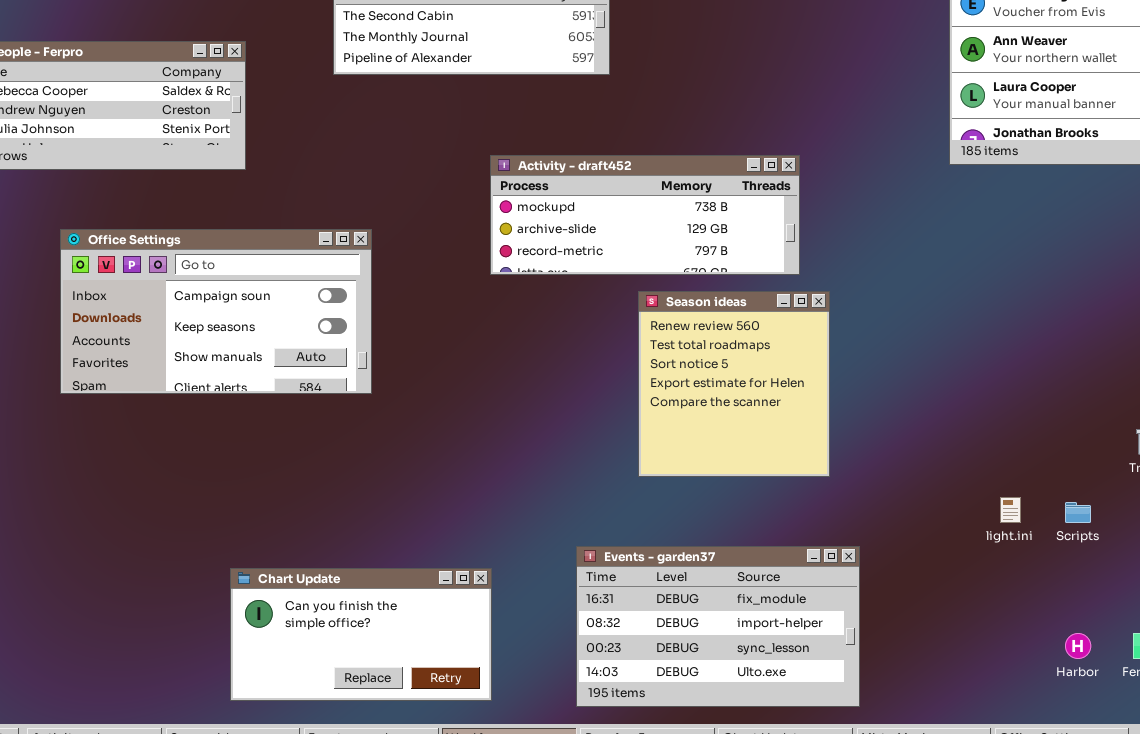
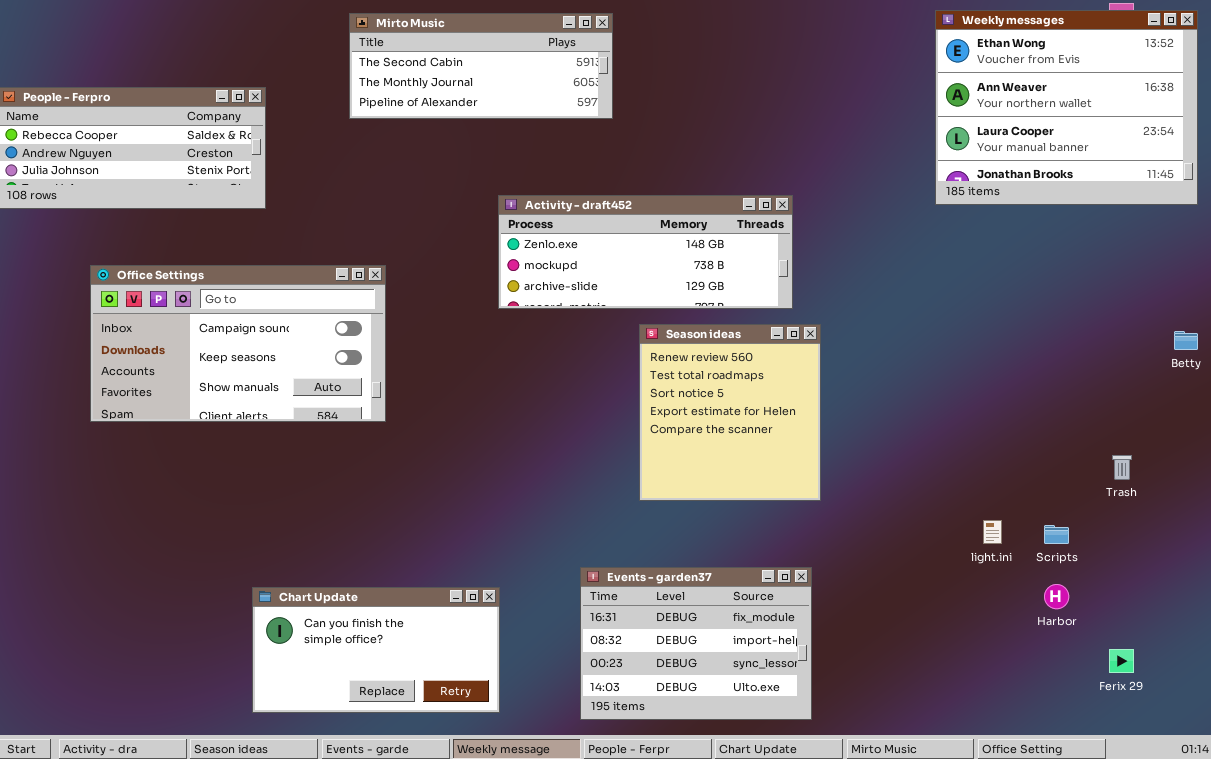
Activity - draft452: [490,155,800,275] -> [498,195,793,309], scrolled up 1 row
Events - garden37: [576,546,860,707] -> [580,567,812,720], resized
Harbor: [1065,633,1091,659] -> [1044,584,1069,609], moved

